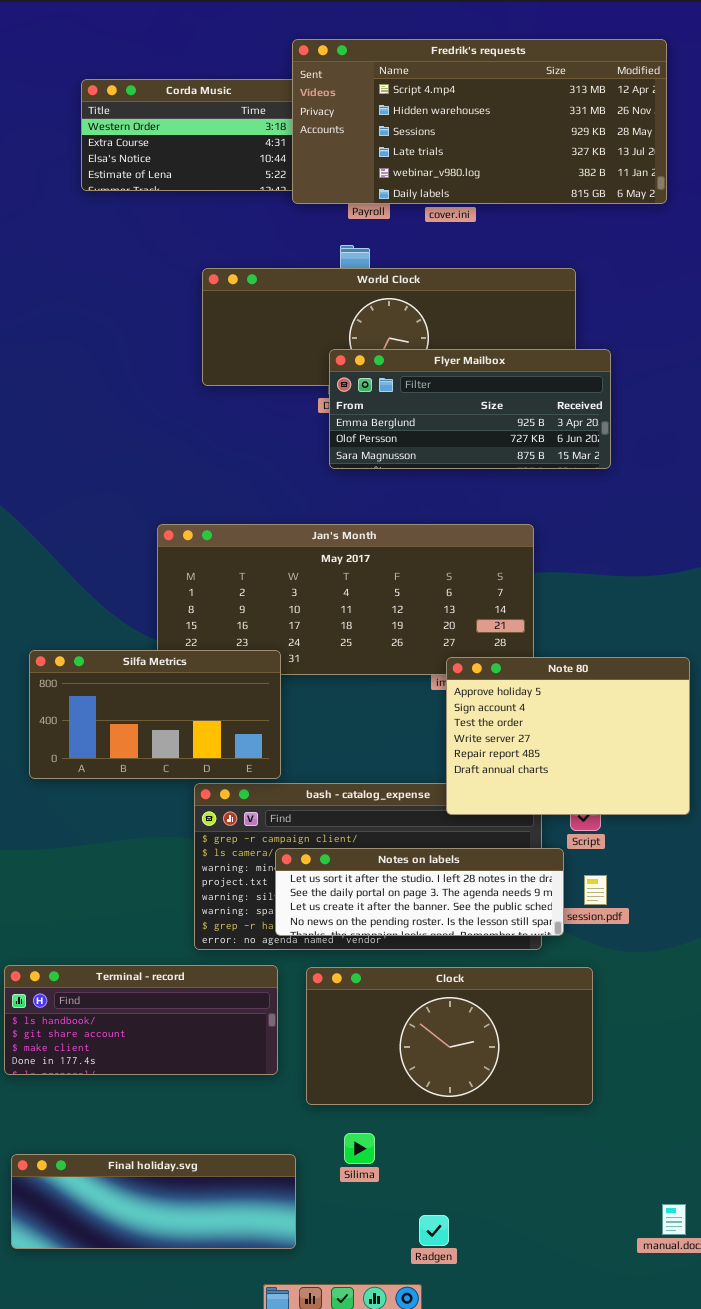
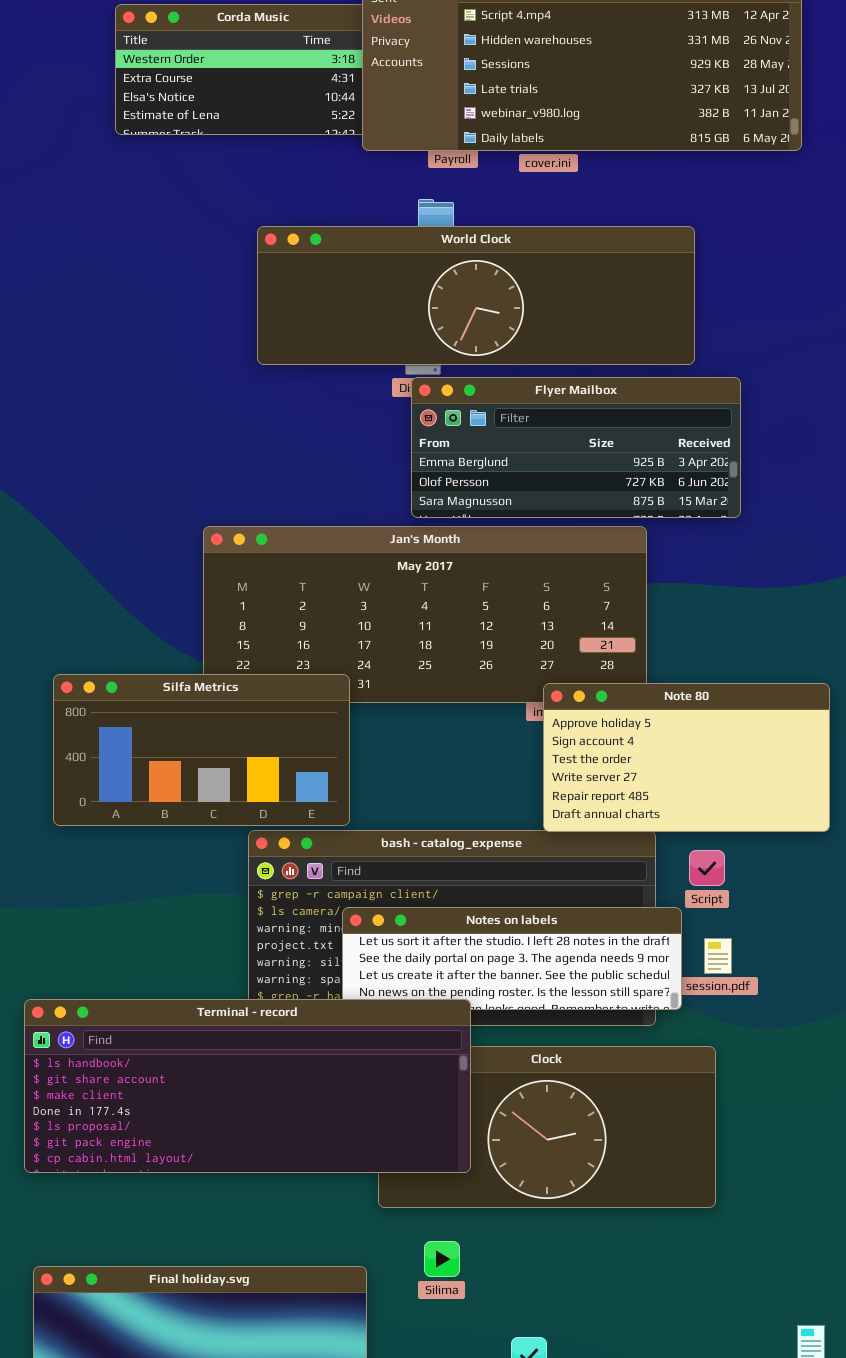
Flyer Mailbox: [329,349,611,469] -> [411,377,741,518], moved
Note 80: [446,657,690,815] -> [543,683,830,832], resized
Terminal - record: [4,965,278,1075] -> [24,999,471,1173], resized

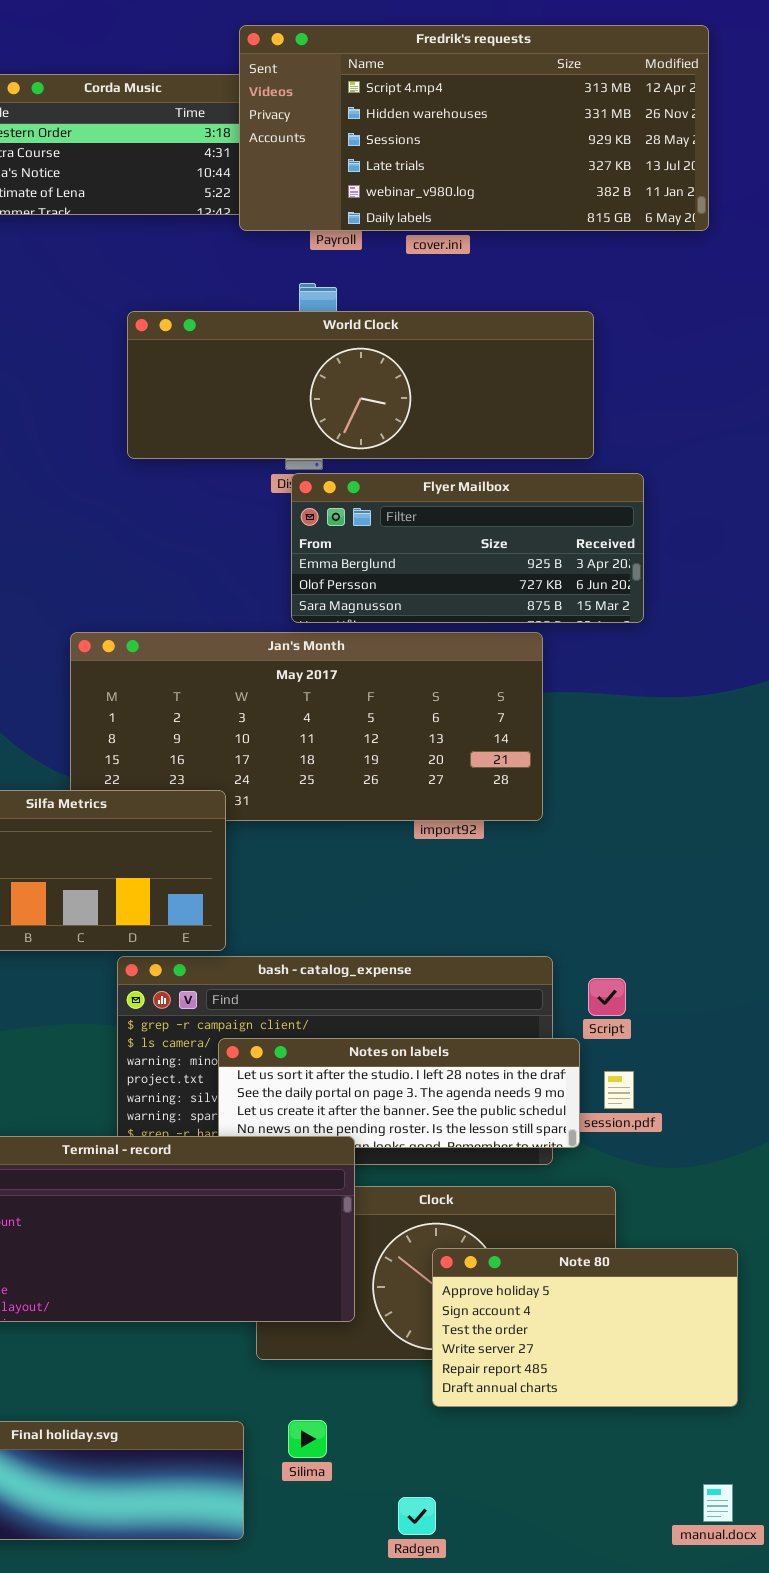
Note 80: [543,683,830,832] -> [432,1248,738,1407], moved
Silima: [424,1241,460,1277] -> [288,1420,327,1458], moved

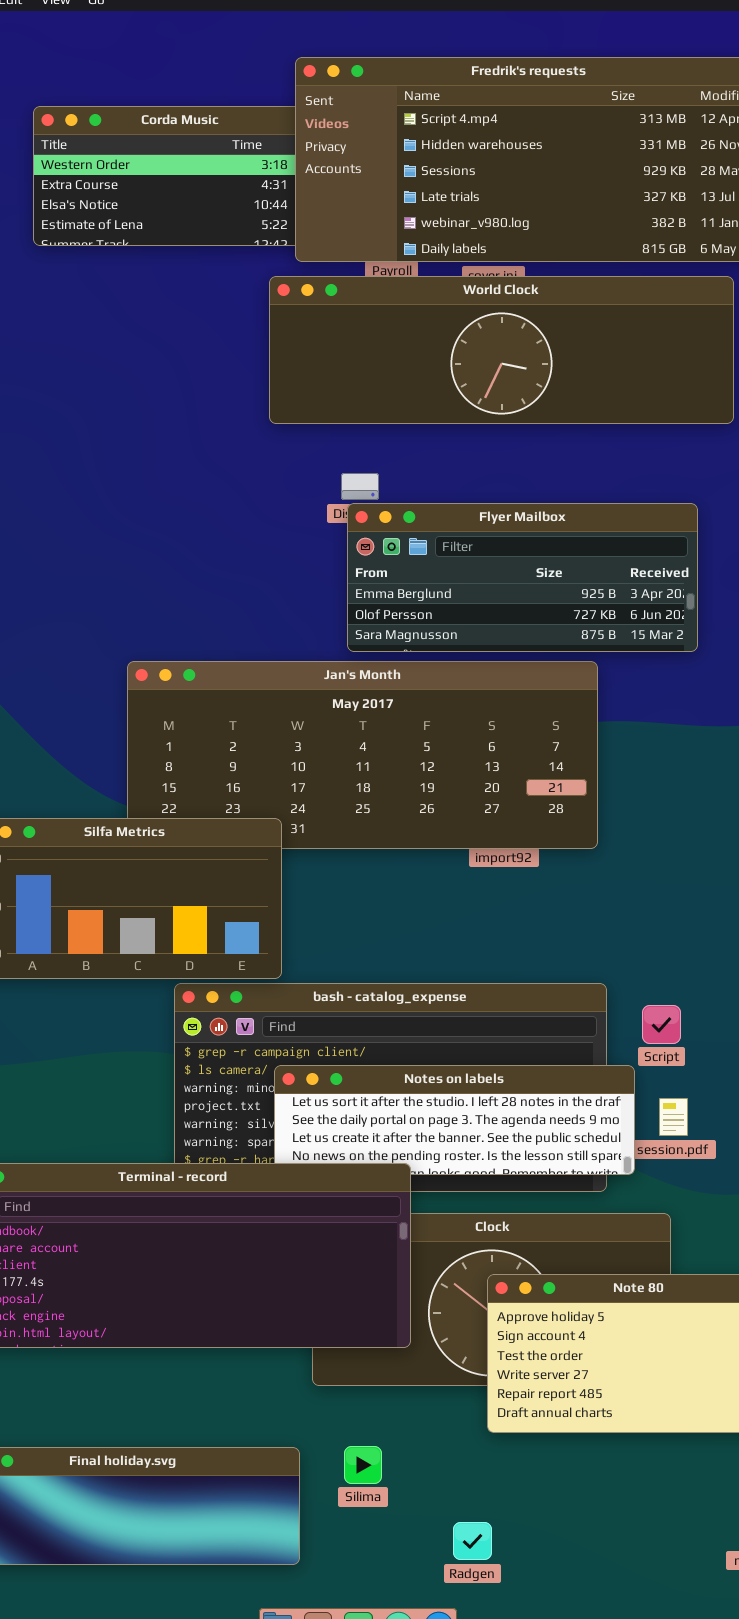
World Clock: [127,311,594,459] -> [269,276,734,424], moved

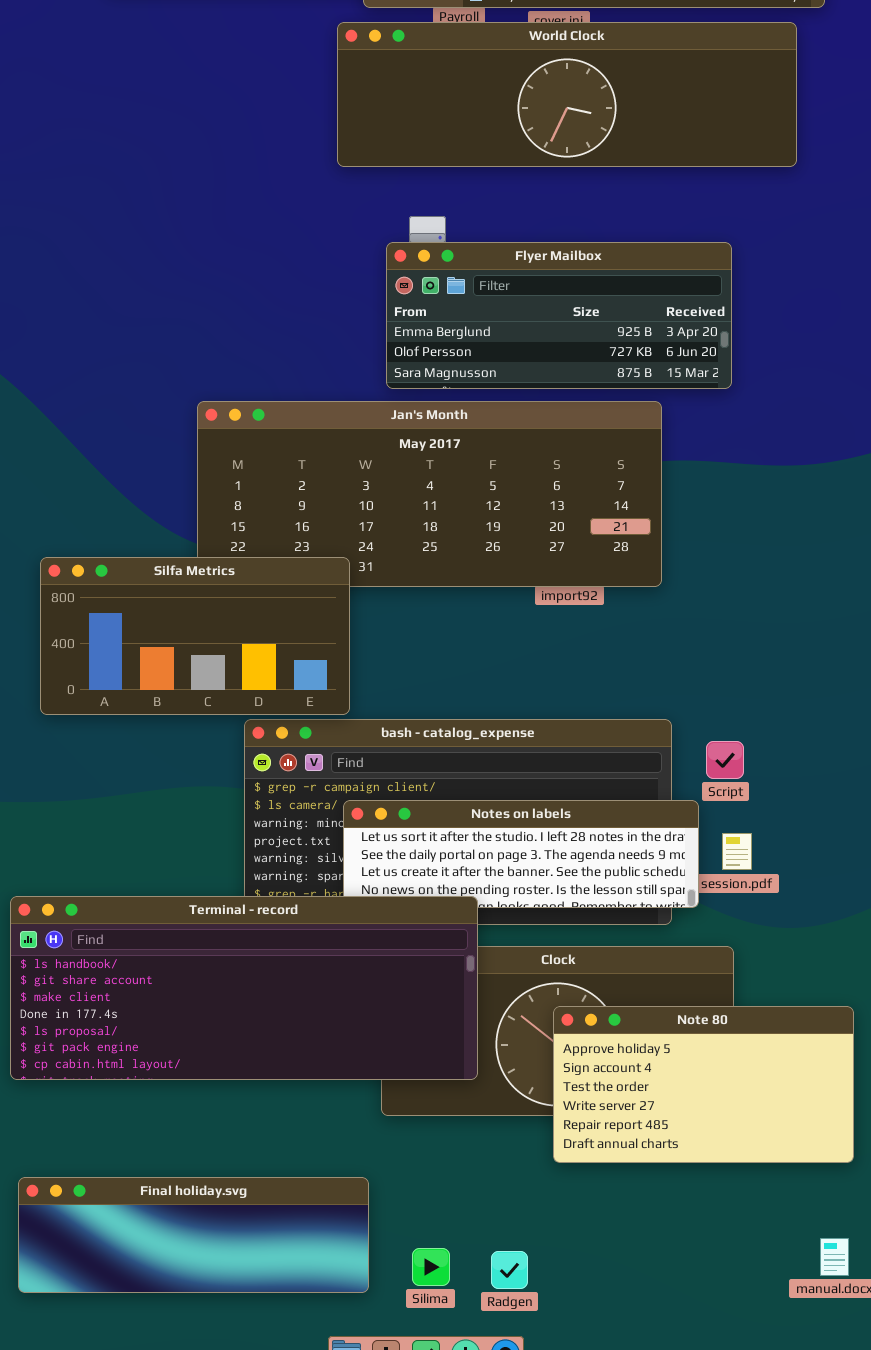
Flyer Mailbox: [347,503,698,652] -> [386,242,732,389], moved
Silima: [344,1446,382,1484] -> [412,1248,450,1286], moved
Radgen: [453,1522,492,1560] -> [491,1251,528,1289], moved

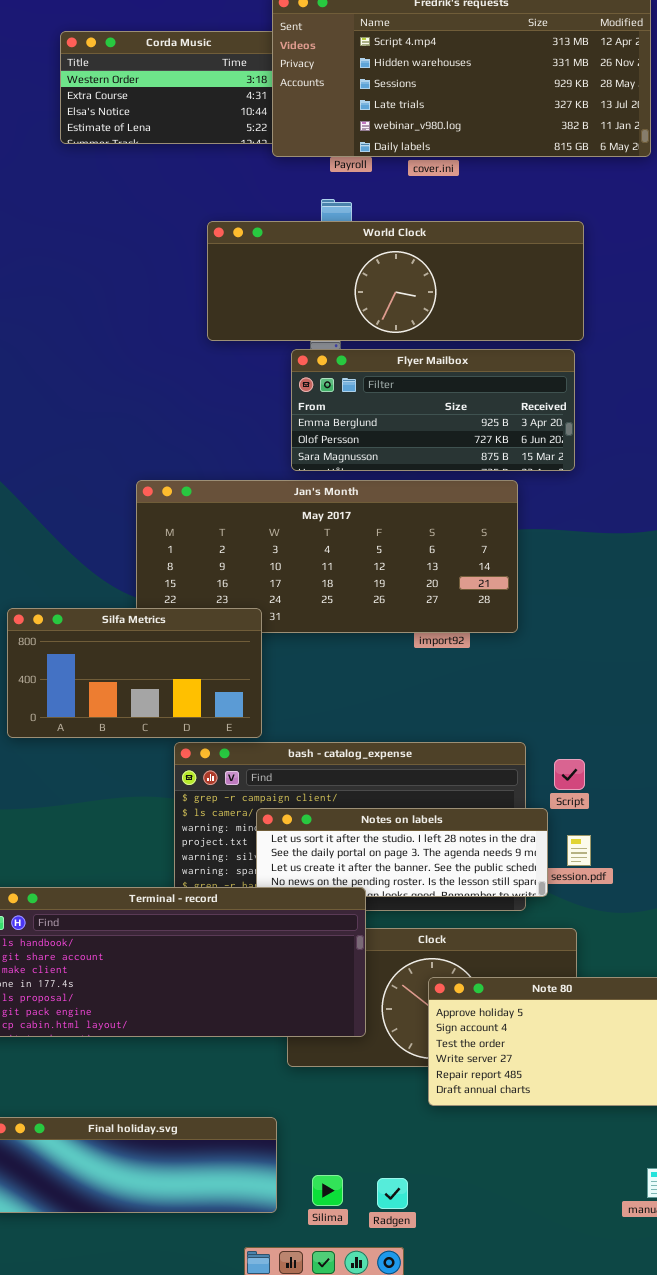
World Clock: [337,22,797,167] -> [207,221,584,341], moved

